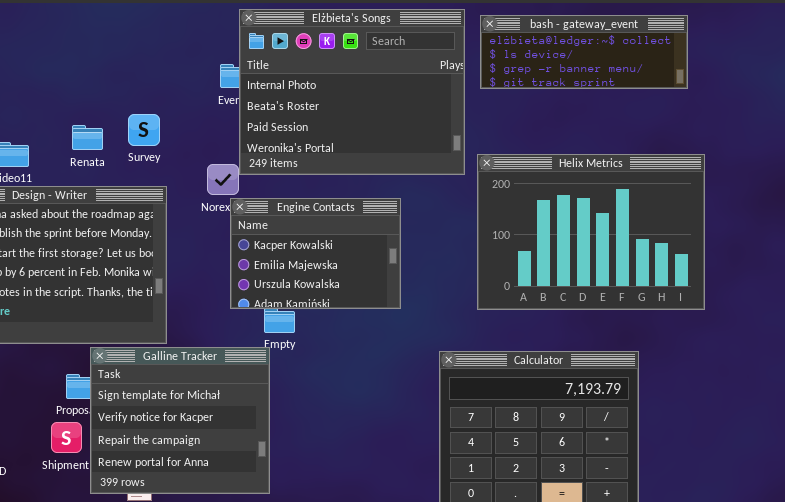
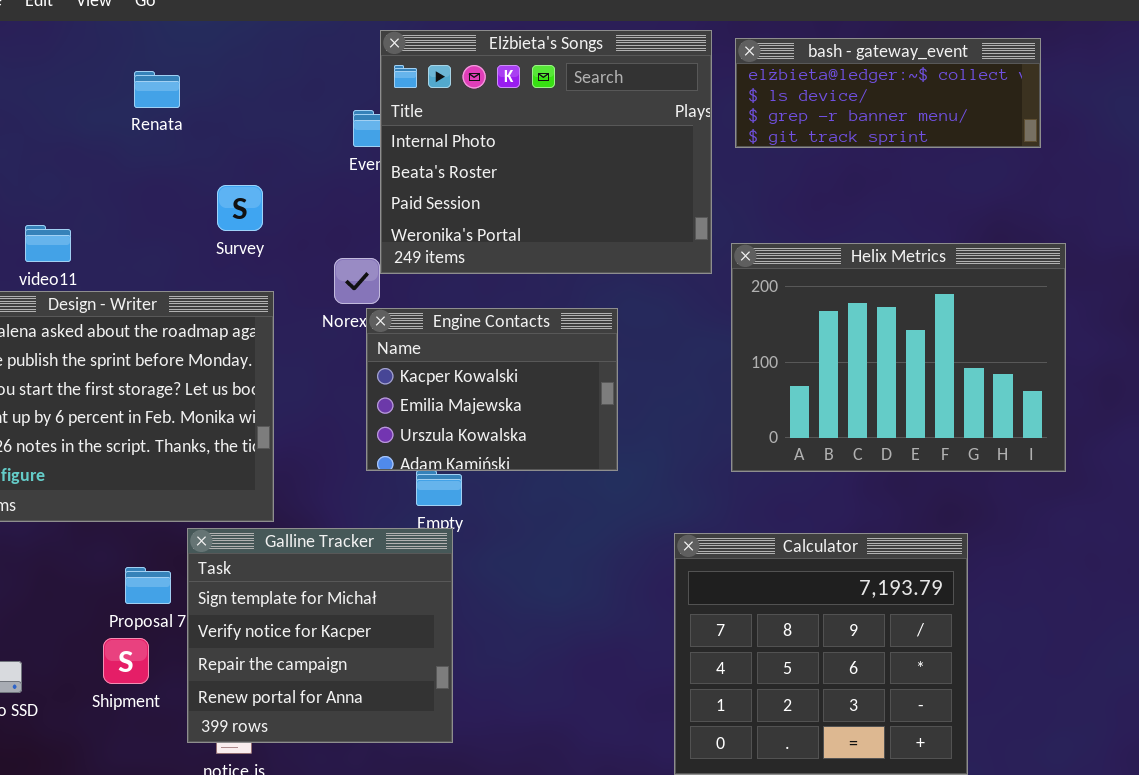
Renata: [72,125,103,150] -> [134,71,180,108], moved
Galline Tracker: [90,347,270,494] -> [187,528,453,743], moved

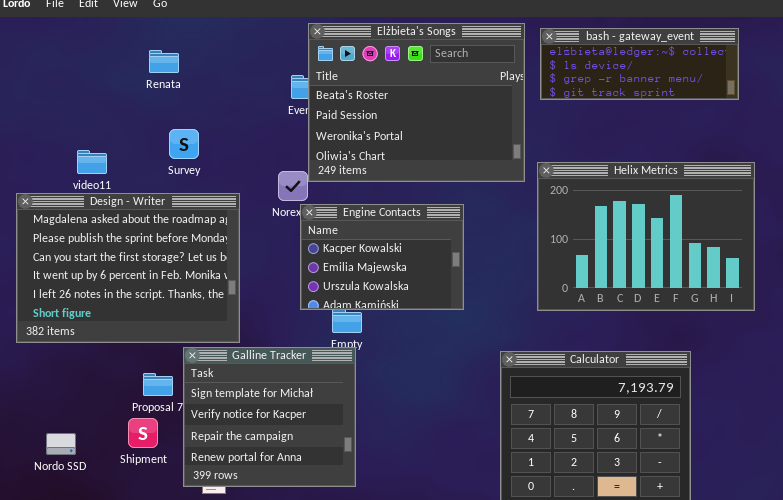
Elżbieta's Songs: [380,30,712,274] -> [308,23,525,182], scrolled down 1 row
Survey: [217,185,263,231] -> [169,129,199,159], moved

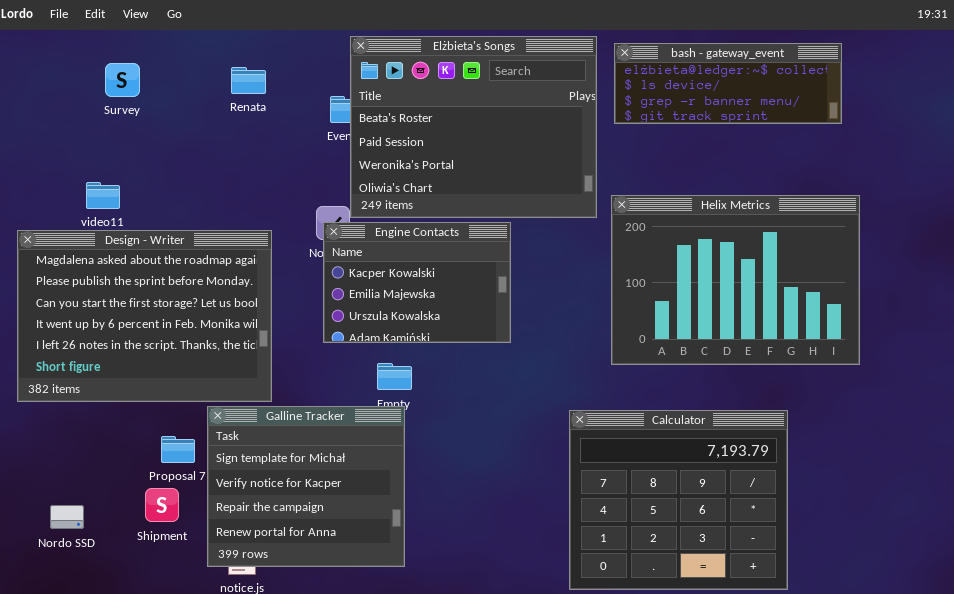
Renata: [149,50,179,73] -> [231,67,266,94], moved
Survey: [169,129,199,159] -> [105,63,140,97], moved
Engine Contacts: [300,204,464,310] -> [323,222,511,343], moved

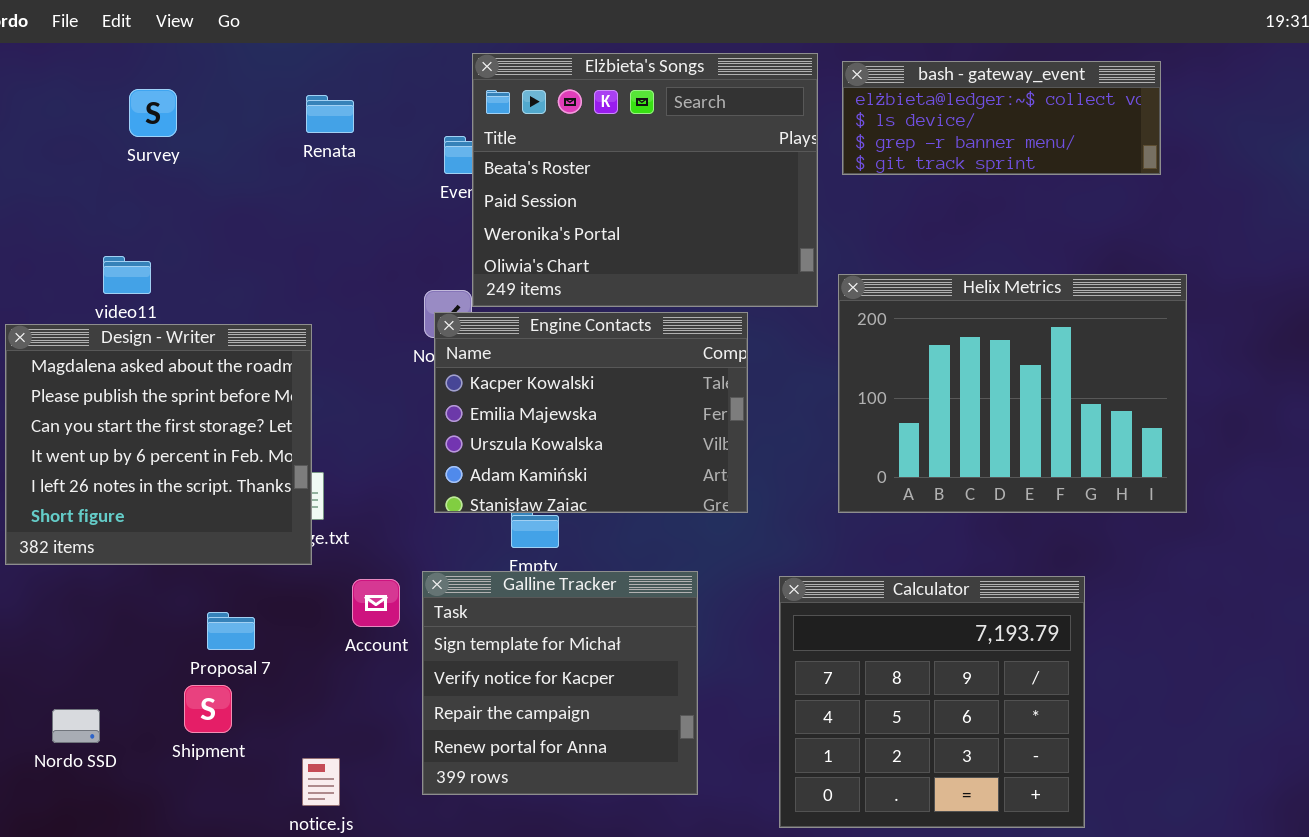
Engine Contacts: [323,222,511,343] -> [434,312,748,513], resized
Design - Writer: [17,230,272,402] -> [5,324,312,565], resized
Galline Tracker: [207,406,405,567] -> [422,571,698,795], moved

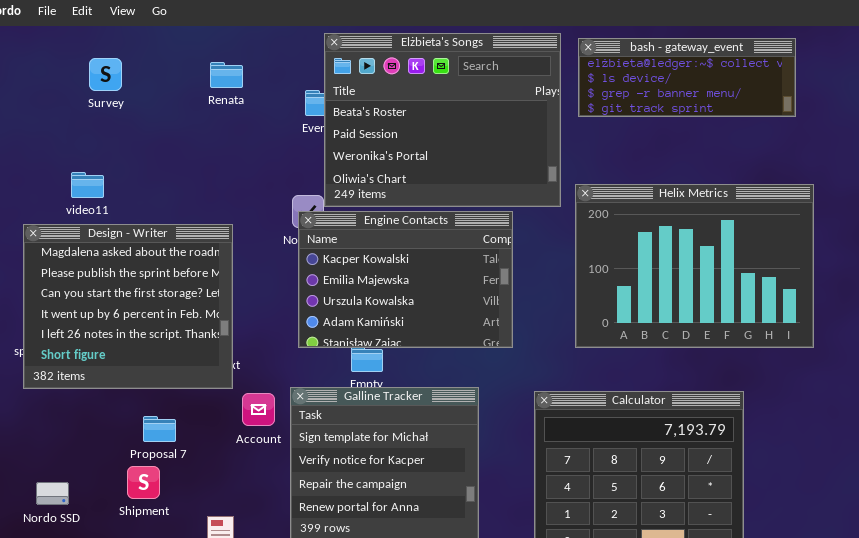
Design - Writer: [5,324,312,565] -> [23,224,233,389], moved

